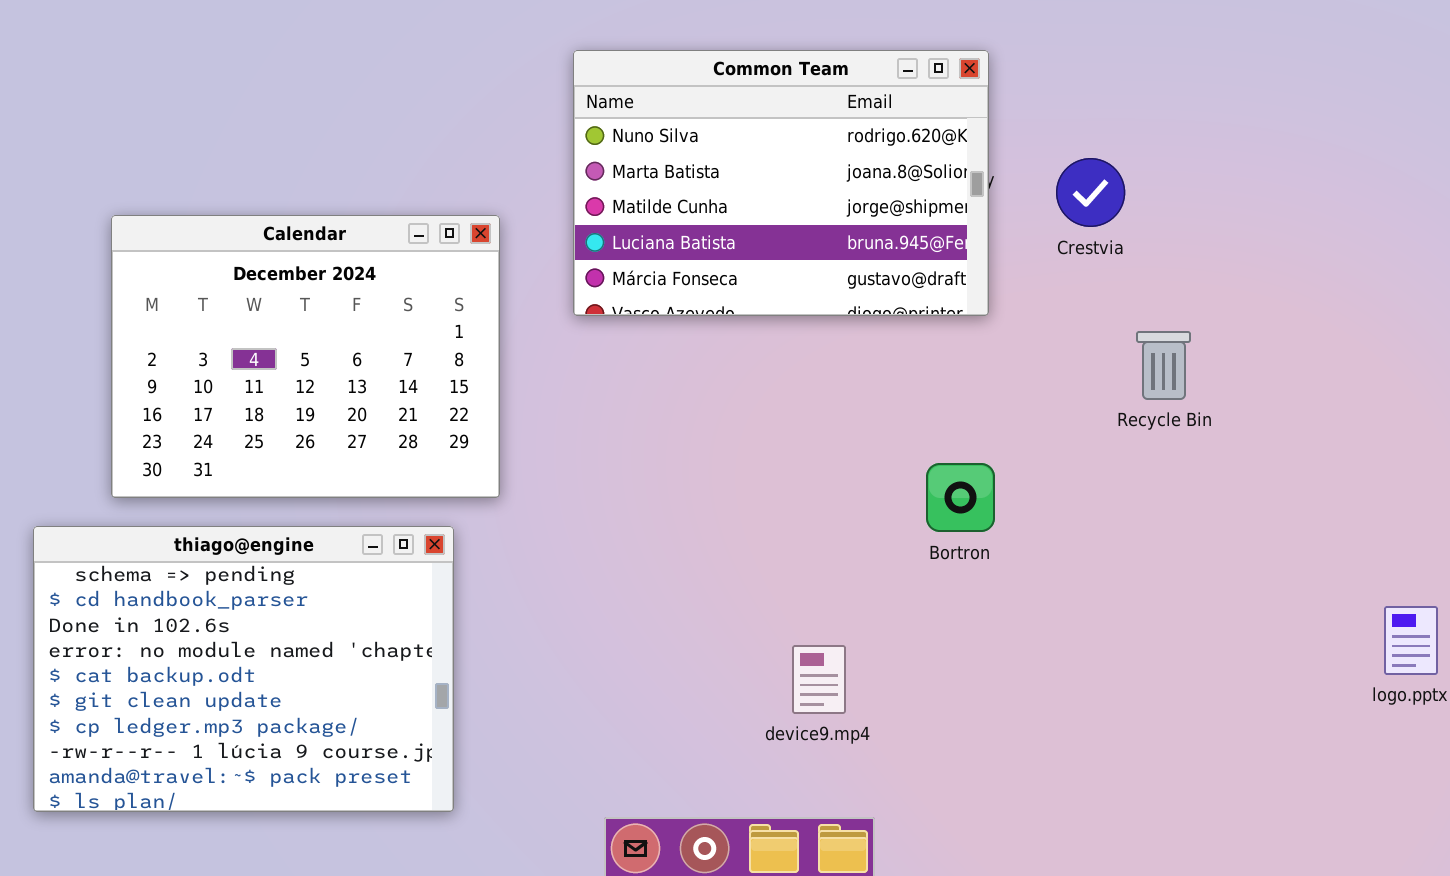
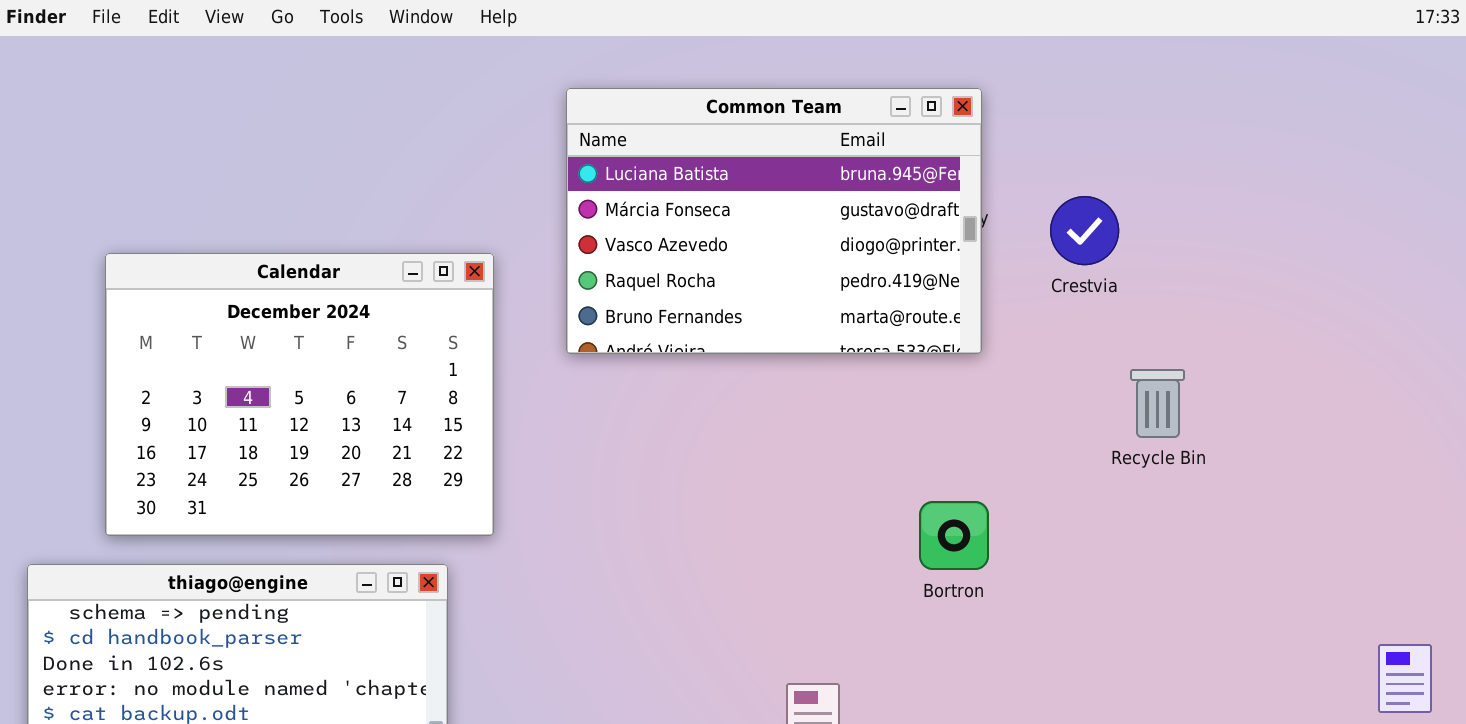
Common Team: [573,50,989,316] -> [566,88,982,354], scrolled down 3 rows

